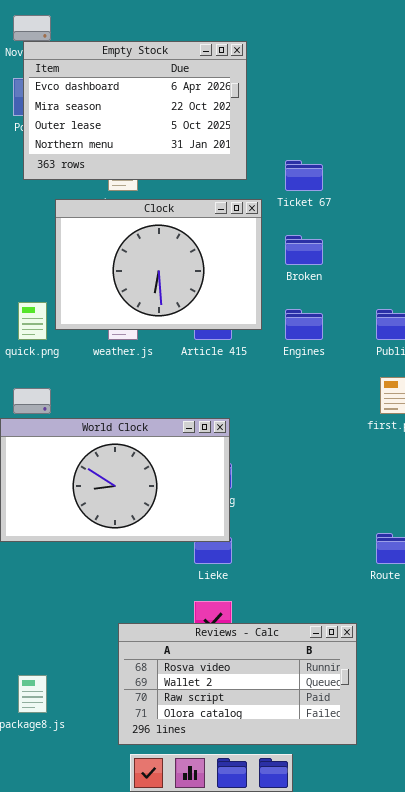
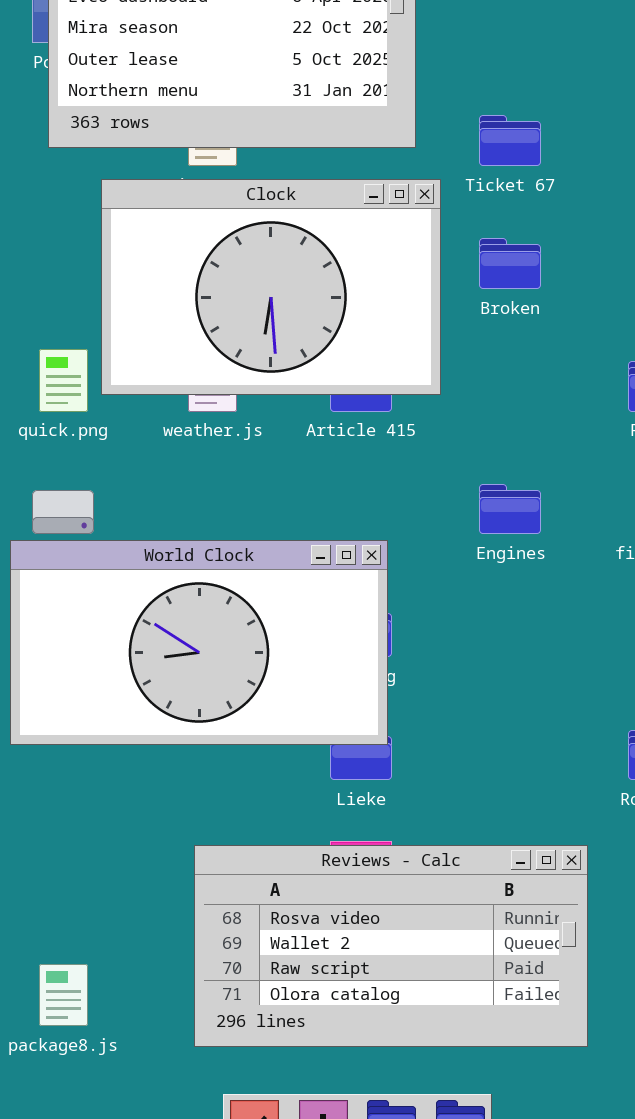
Engines: [285,309,323,340] -> [479,484,541,534], moved
Reviews - Calc: [118,623,357,745] -> [194,845,588,1047], moved

